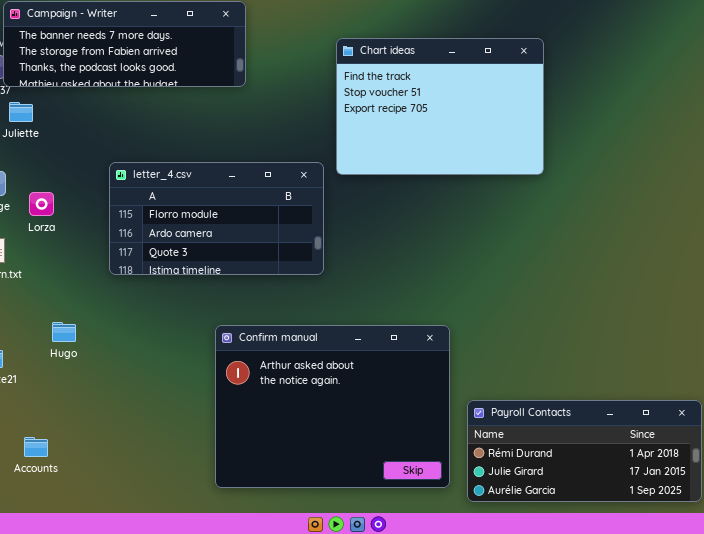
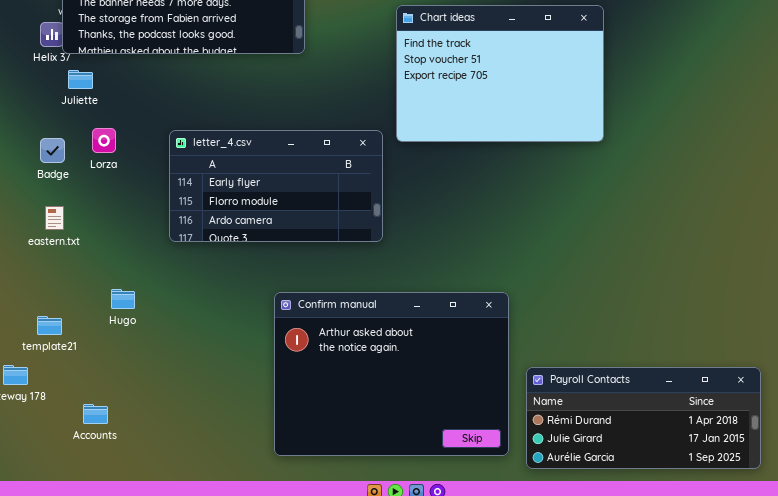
letter_4.csv: [109,162,324,275] -> [169,130,383,242], scrolled up 1 row
Lorza: [29,192,54,216] -> [92,128,116,153], moved

